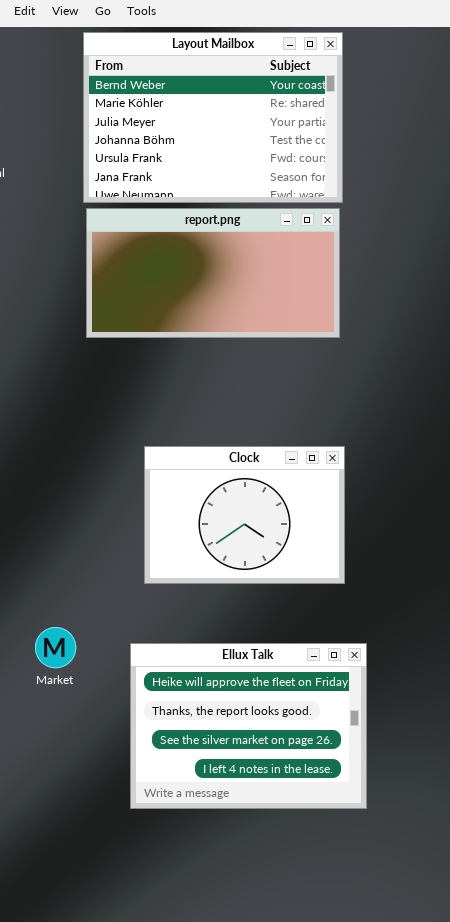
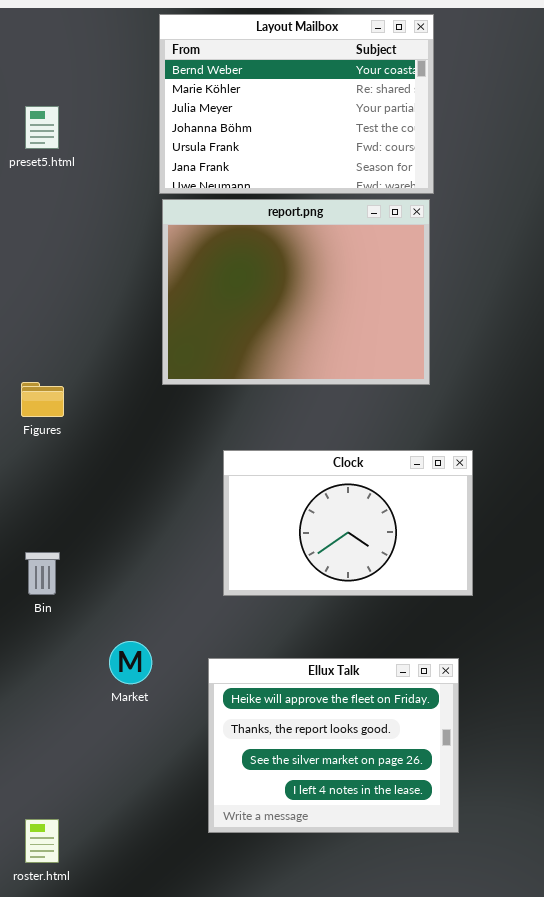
report.png: [86,208,340,338] -> [162,199,430,385], resized
Clock: [144,446,345,584] -> [223,450,473,596], resized

